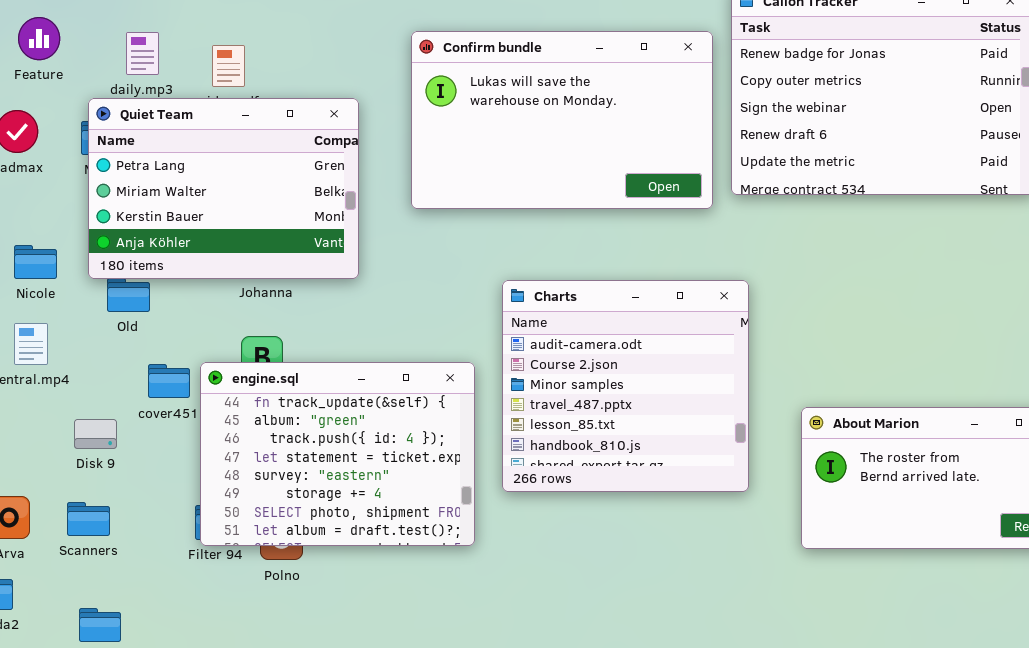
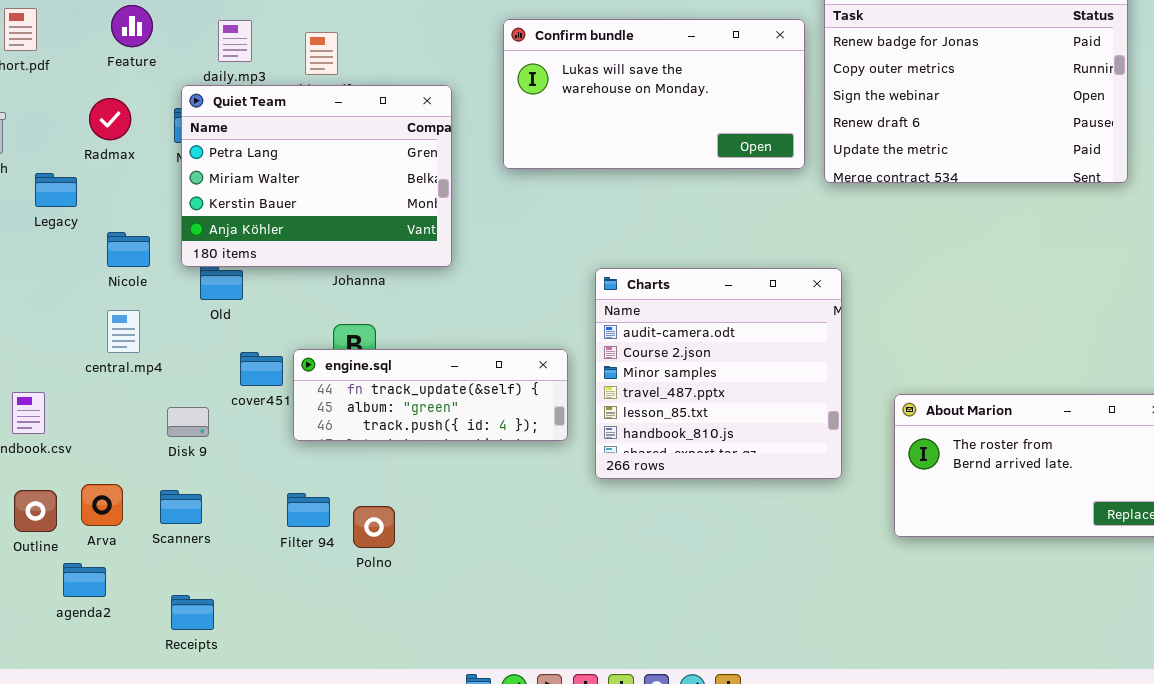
Confirm bundle: [411,31,713,209] -> [503,19,805,169], resized
engine.sql: [200,362,475,546] -> [293,349,568,441], resized

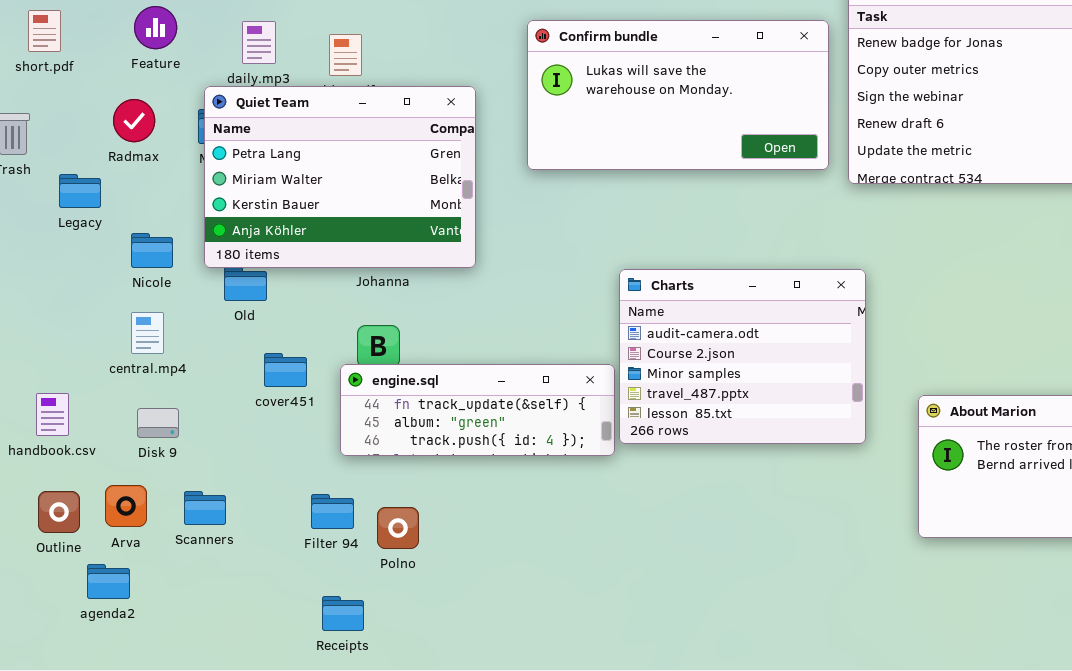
Charts: [595,268,842,479] -> [619,269,866,444], resized
engine.sql: [293,349,568,441] -> [340,364,615,456], moved
Disk 9: [167,407,209,437] -> [137,408,179,438], moved
Receipts: [171,595,214,630] -> [322,596,364,631], moved

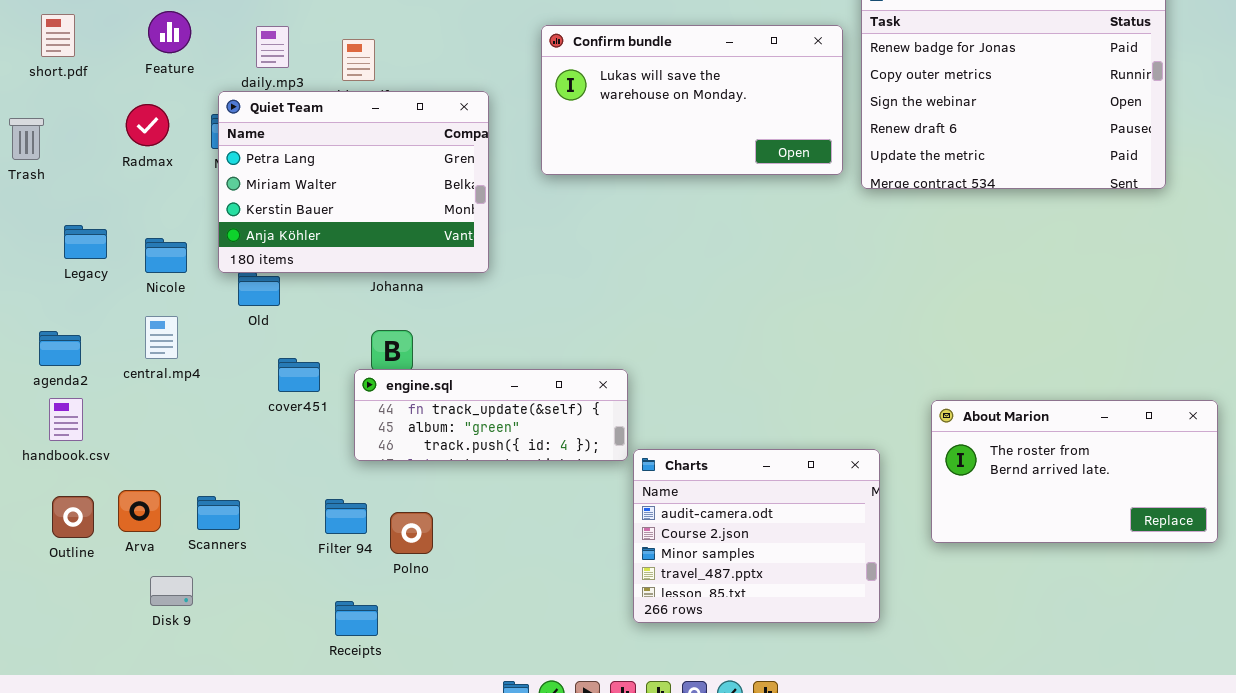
Legacy: [59,174,101,208] -> [64,225,107,259], moved
Charts: [619,269,866,444] -> [633,449,880,623], moved
Disk 9: [137,408,179,438] -> [150,576,193,606], moved
agenda2: [87,564,130,599] -> [39,331,81,366], moved

